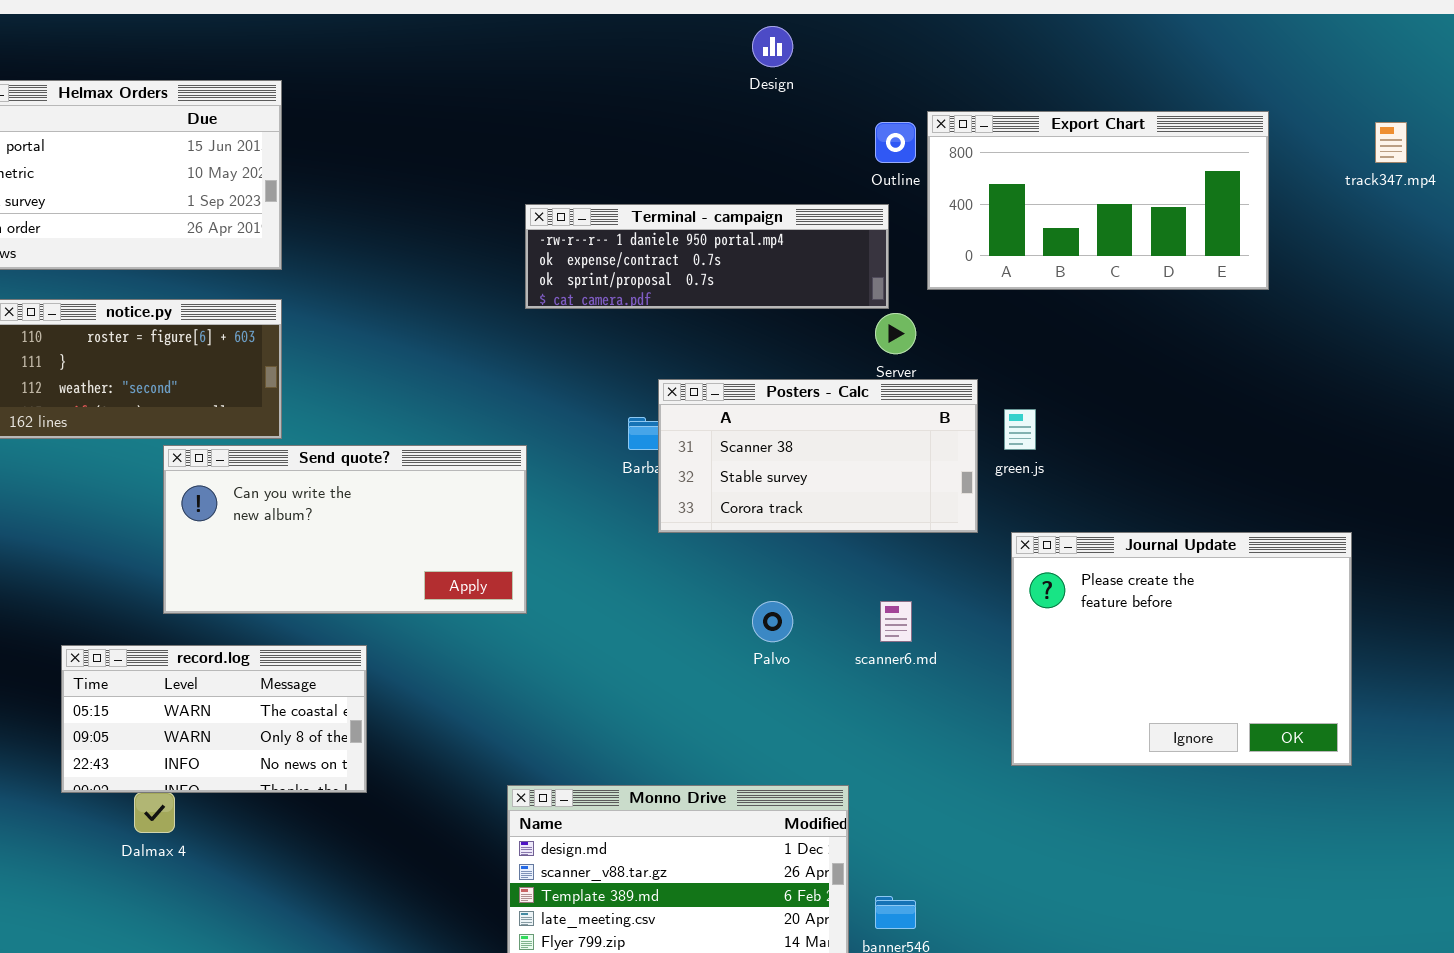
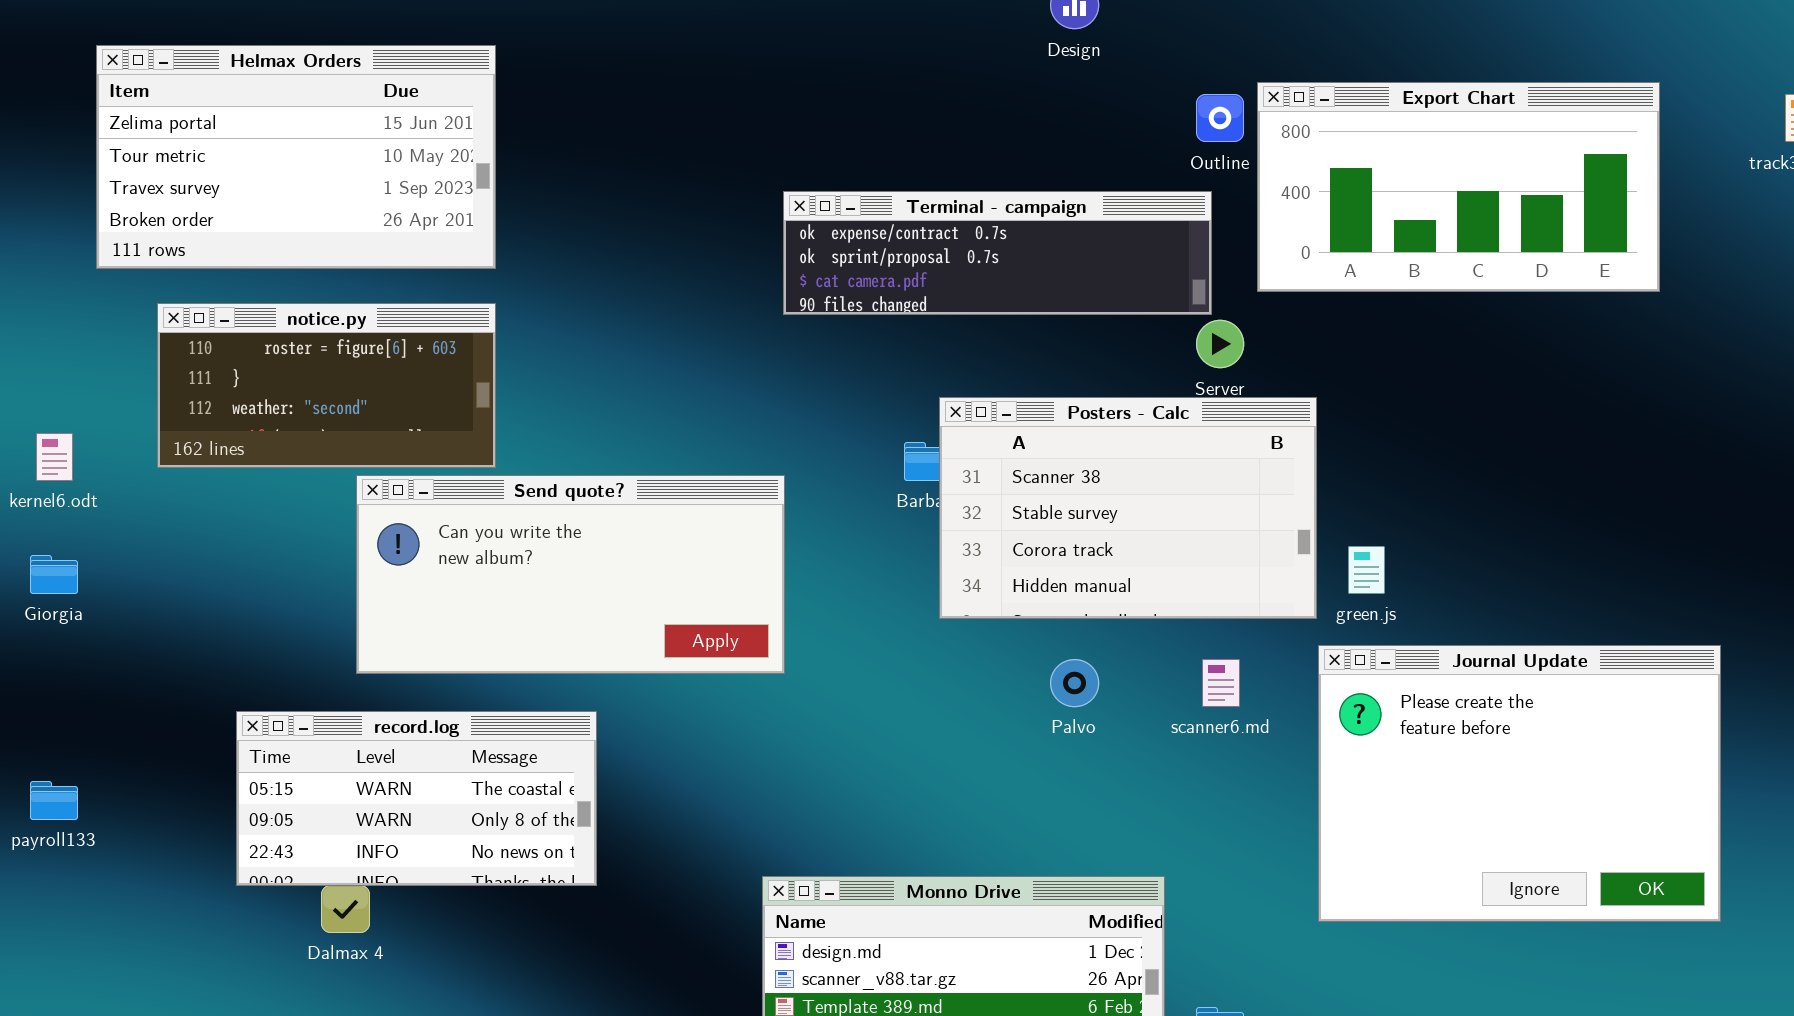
Terminal - campaign: [525,204,889,309] -> [783,191,1212,315], scrolled down 1 row
Posters - Calc: [658,379,978,533] -> [939,397,1317,619], resized
green.js: [1004,409,1036,450] -> [1348,546,1385,594], moved
Journal Update: [1011,532,1352,766] -> [1318,645,1721,922], moved

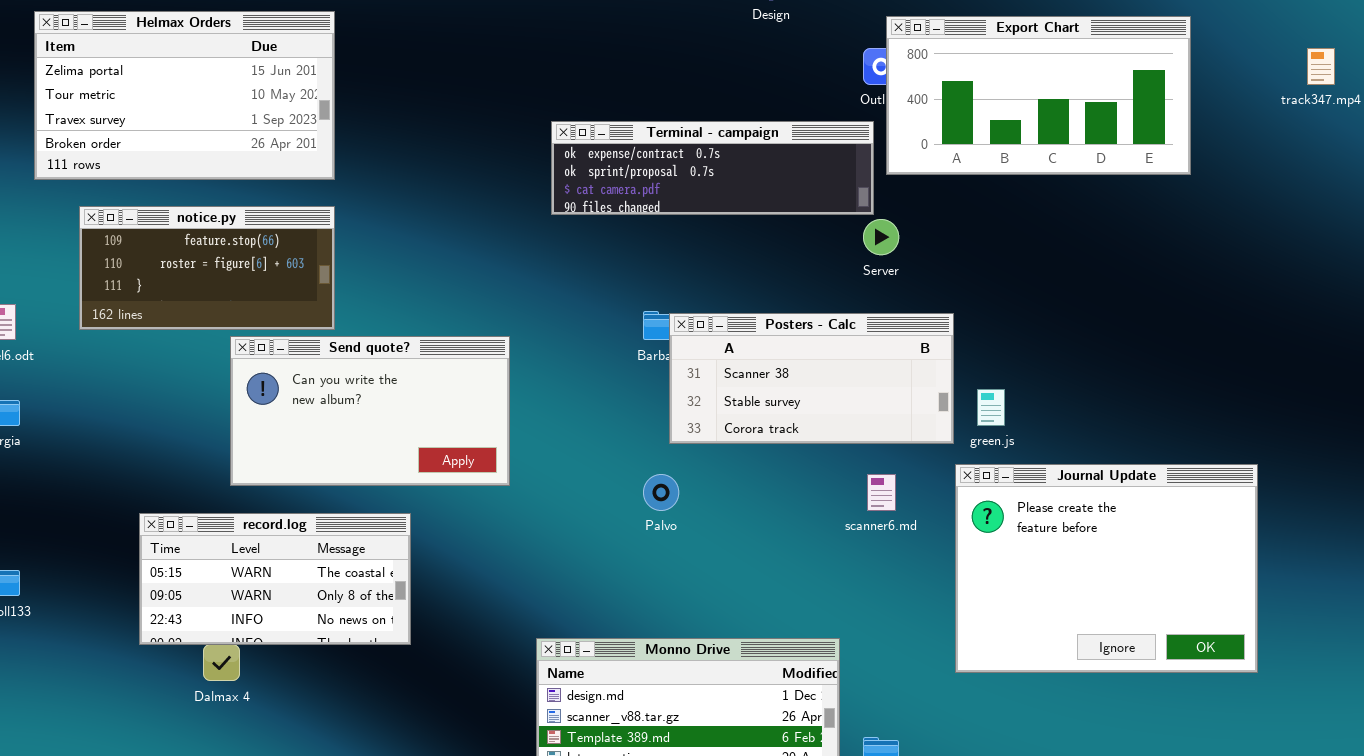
Export Chart: [1257,82,1660,292] -> [886,16,1191,175], moved
notice.py: [157,303,496,468] -> [79,206,335,330], scrolled up 1 row
Posters - Calc: [939,397,1317,619] -> [669,313,954,444], resized
Send quote?: [356,475,785,674] -> [230,336,510,486], resized
Palvo: [1050,659,1099,707] -> [643,474,679,511], moved

